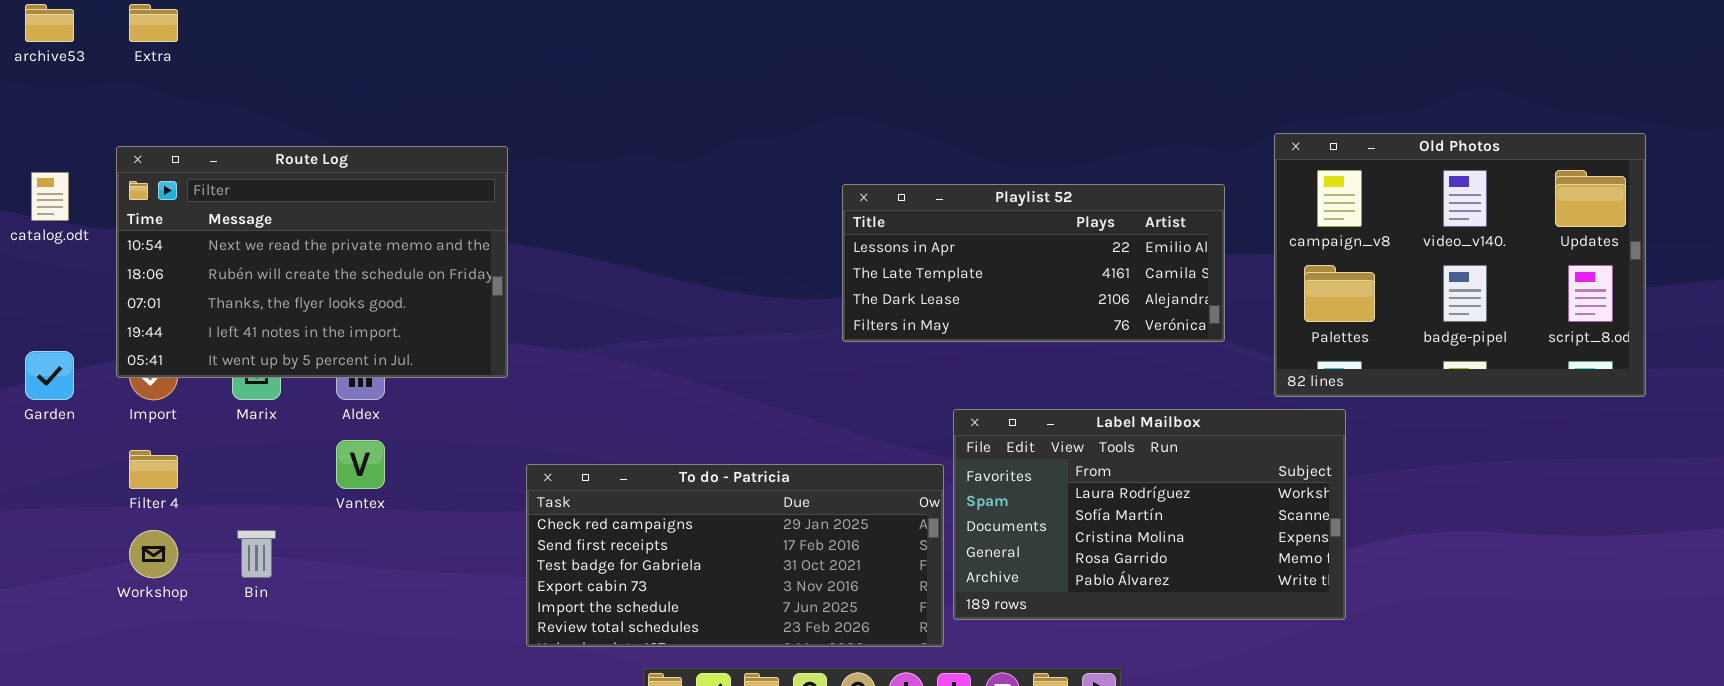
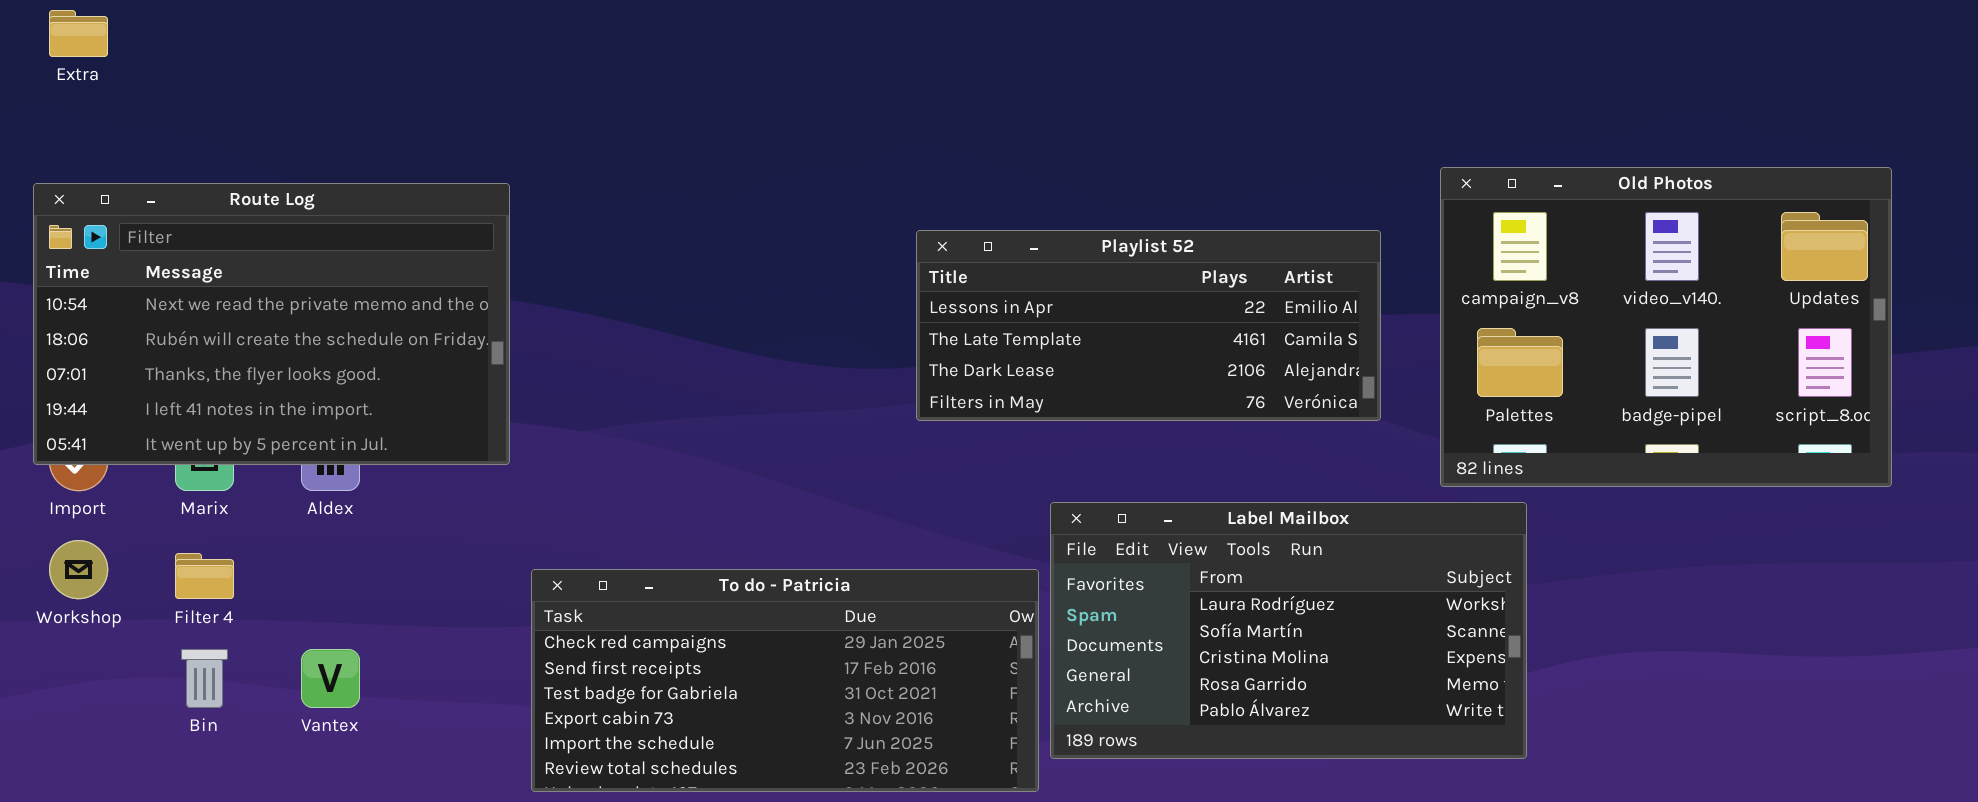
Vantex: [336,440,385,489] -> [301,649,360,708], moved
Filter 4: [129,450,178,489] -> [175,553,234,599], moved
Workshop: [129,530,178,578] -> [49,540,108,599], moved

